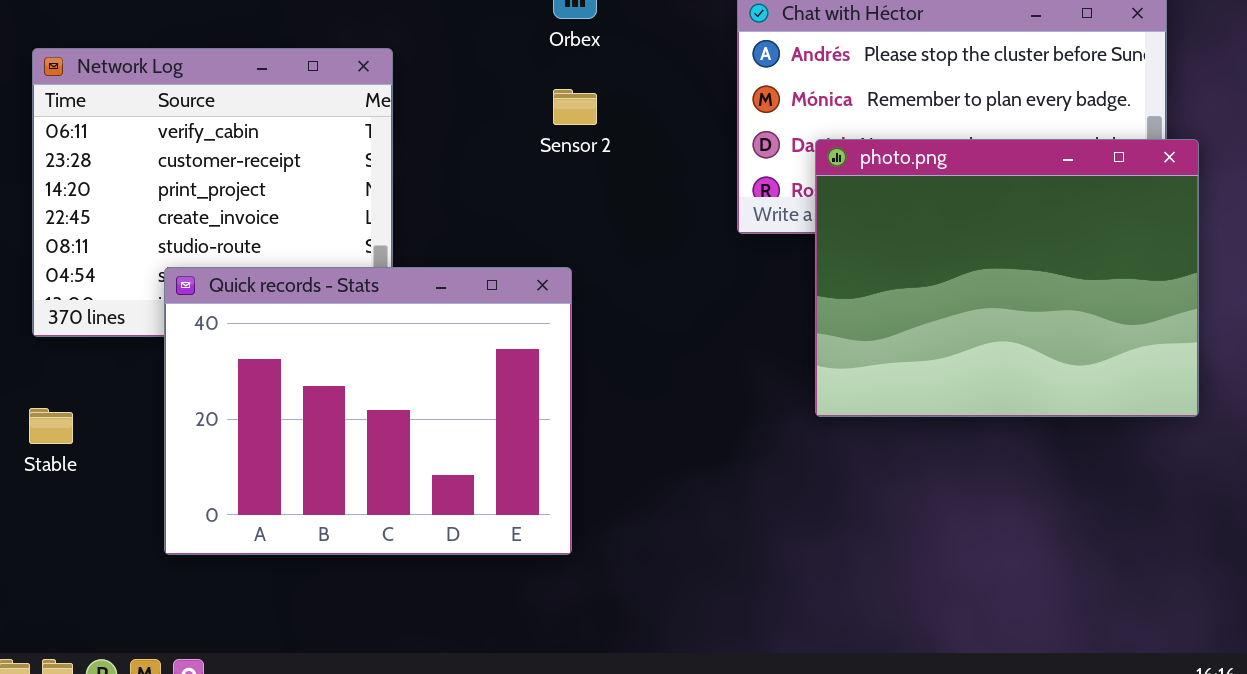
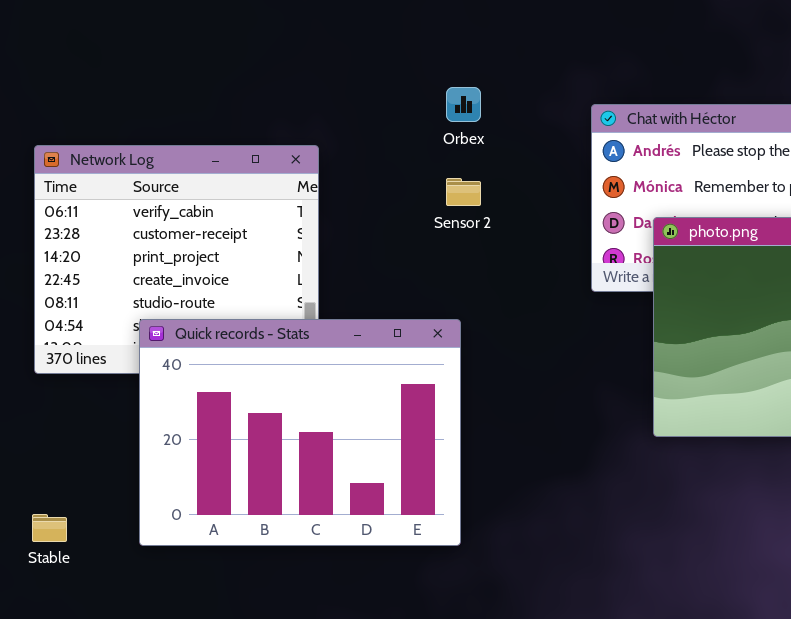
Stable: [29,408,73,444] -> [32,514,67,542], moved

